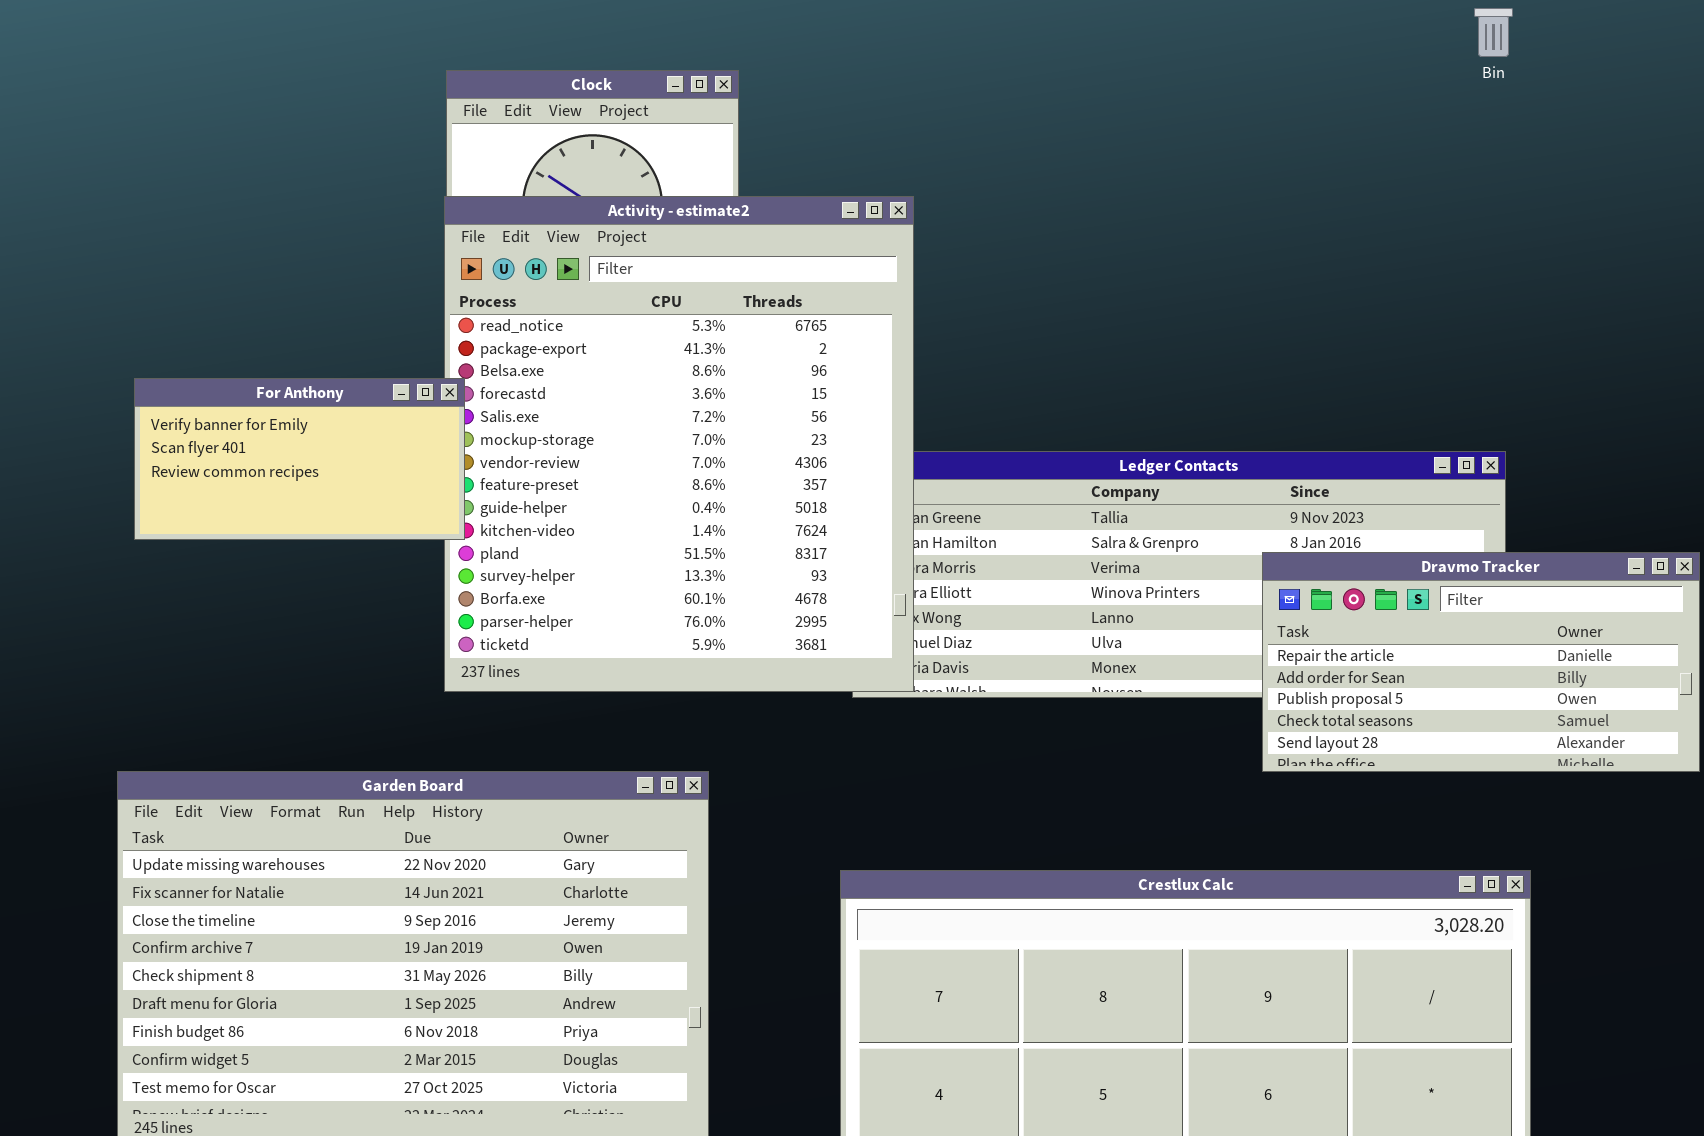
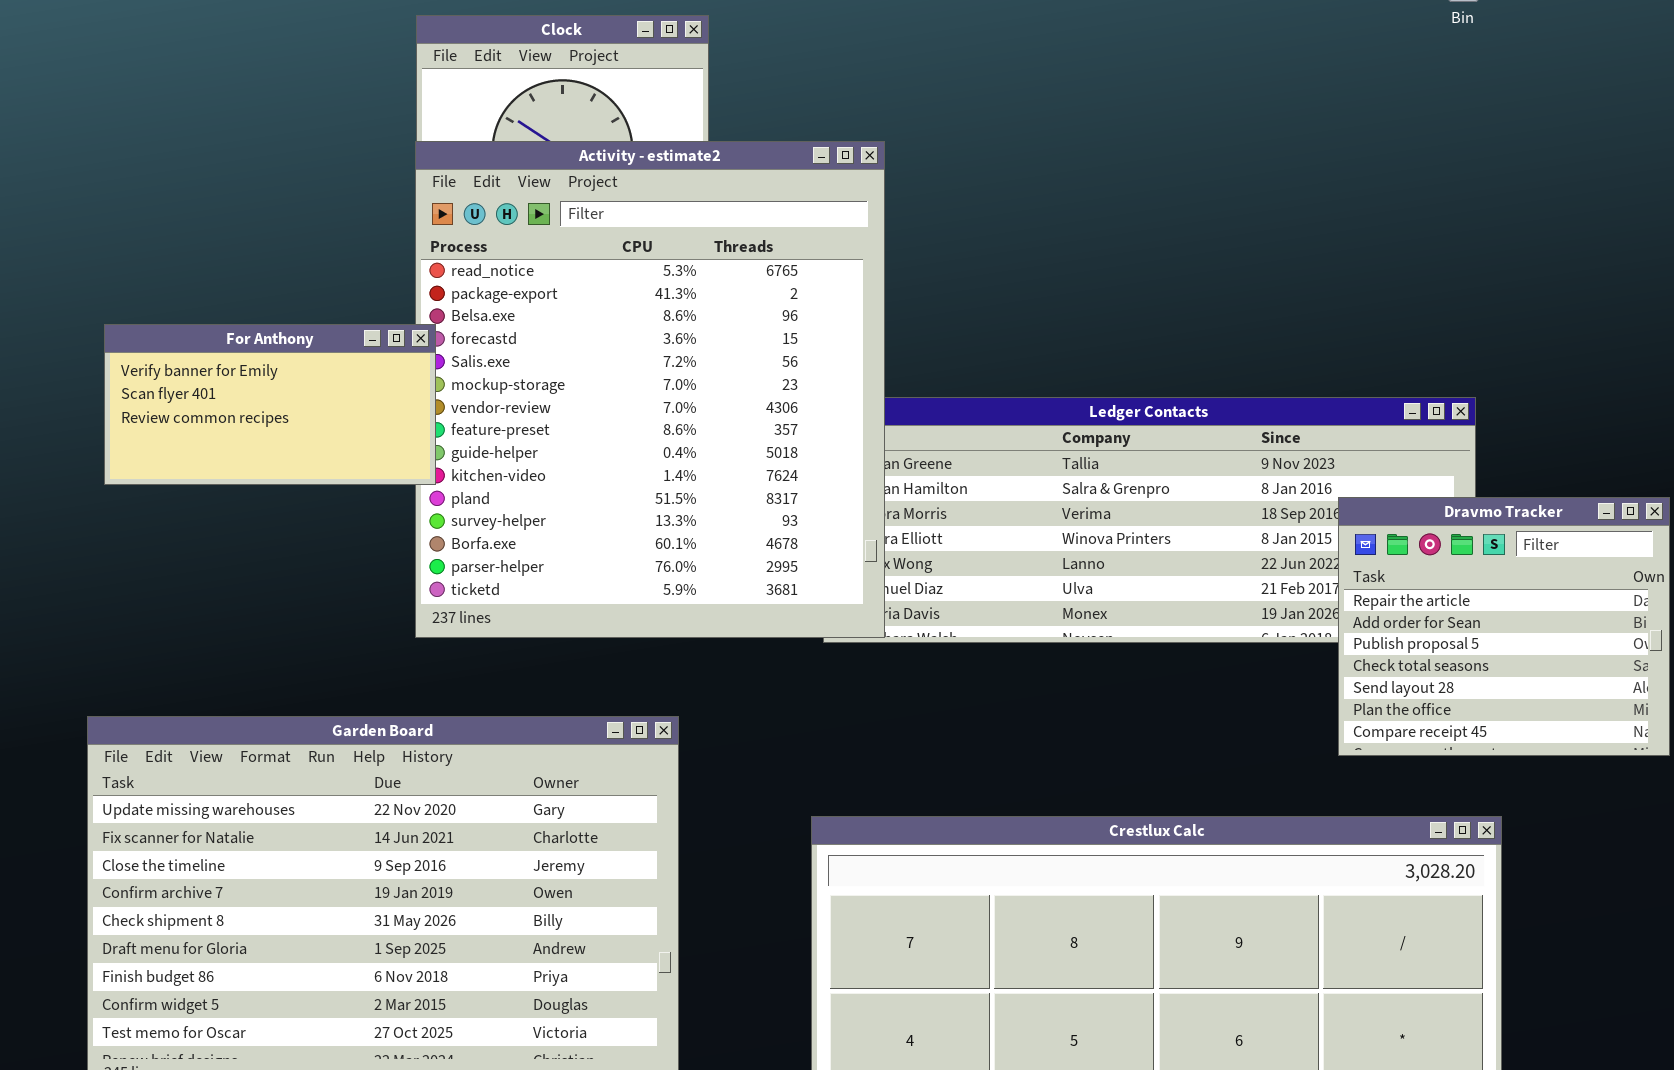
Dravmo Tracker: [1262,552,1700,772] -> [1338,497,1670,756], resized

